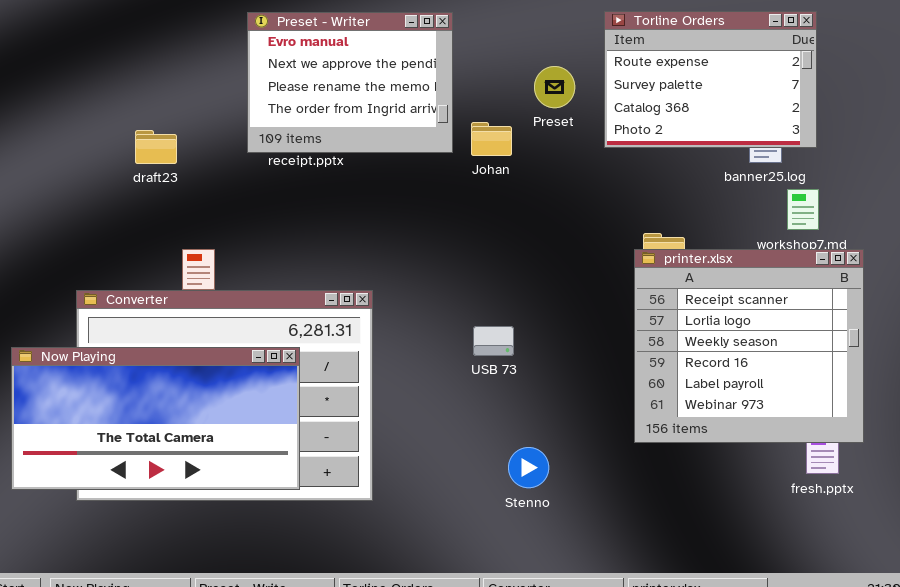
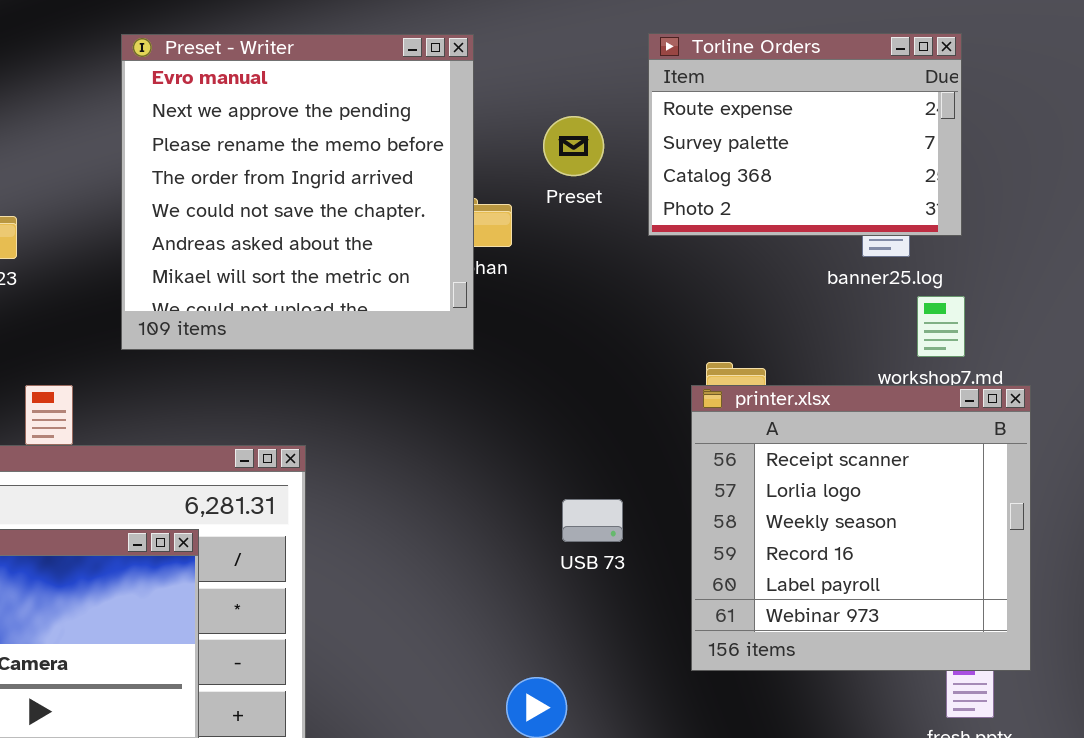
Preset - Writer: [247,12,453,153] -> [121,34,474,350], resized
USB 73: [473,326,514,356] -> [562,499,623,542], moved

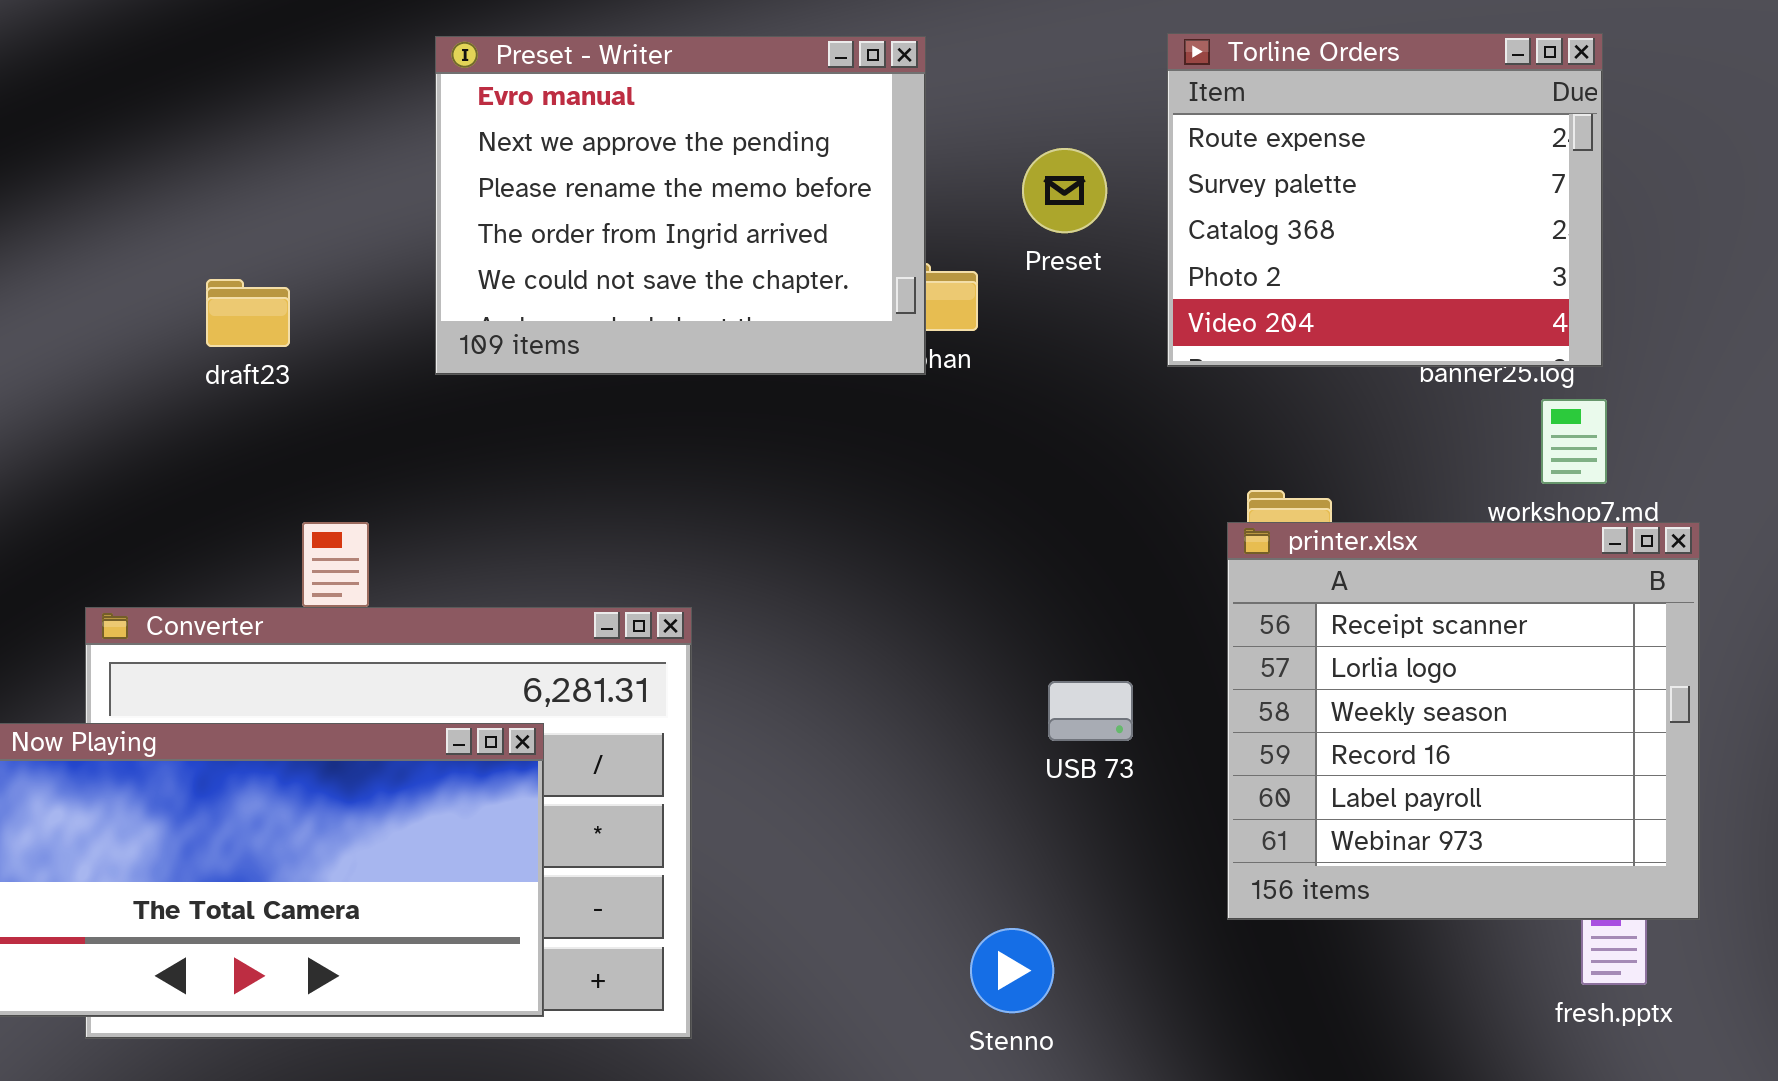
Torline Orders: [648,33,962,236] -> [1167,33,1603,367], resized
Preset - Writer: [121,34,474,350] -> [435,36,926,375], resized

